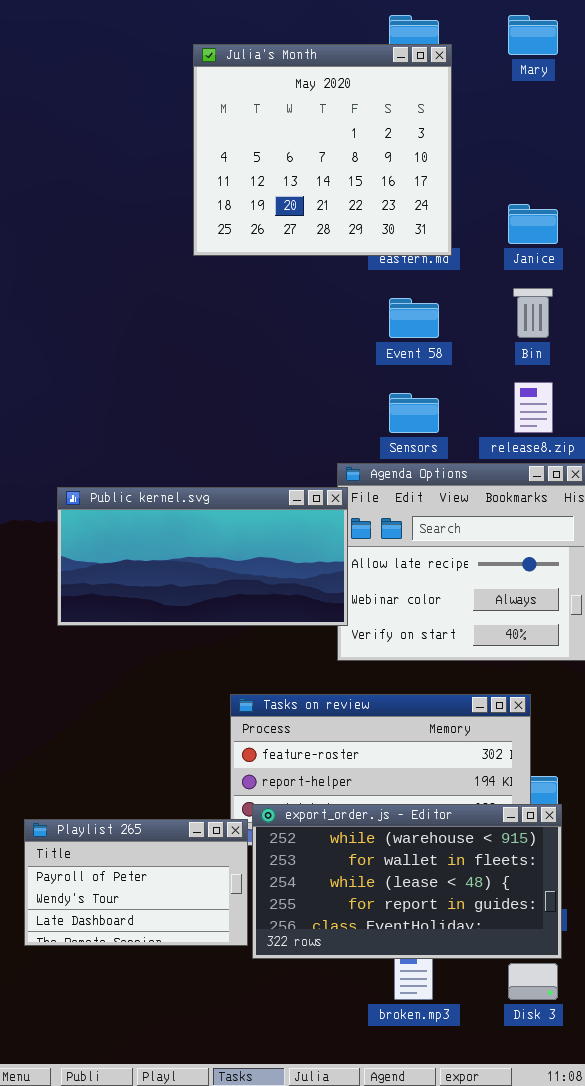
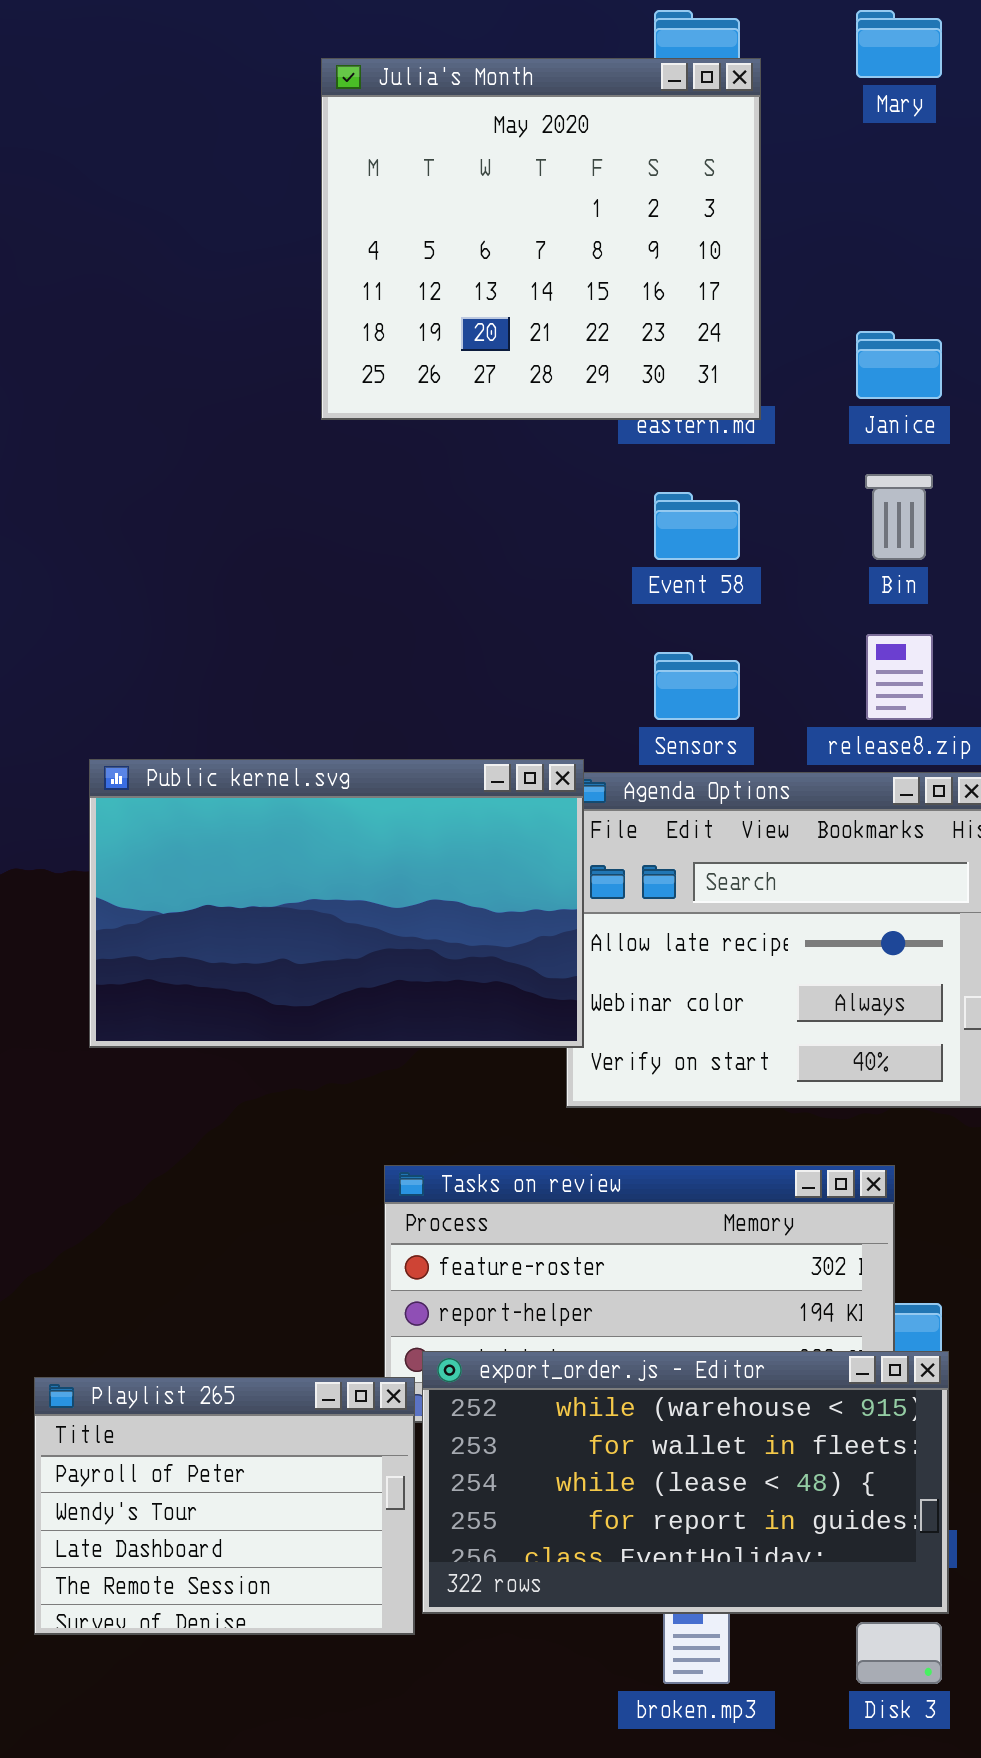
Public kernel.svg: [57,487,348,626] -> [89,759,584,1048], resized
Playlist 265: [24,819,248,946] -> [34,1377,415,1635], resized

